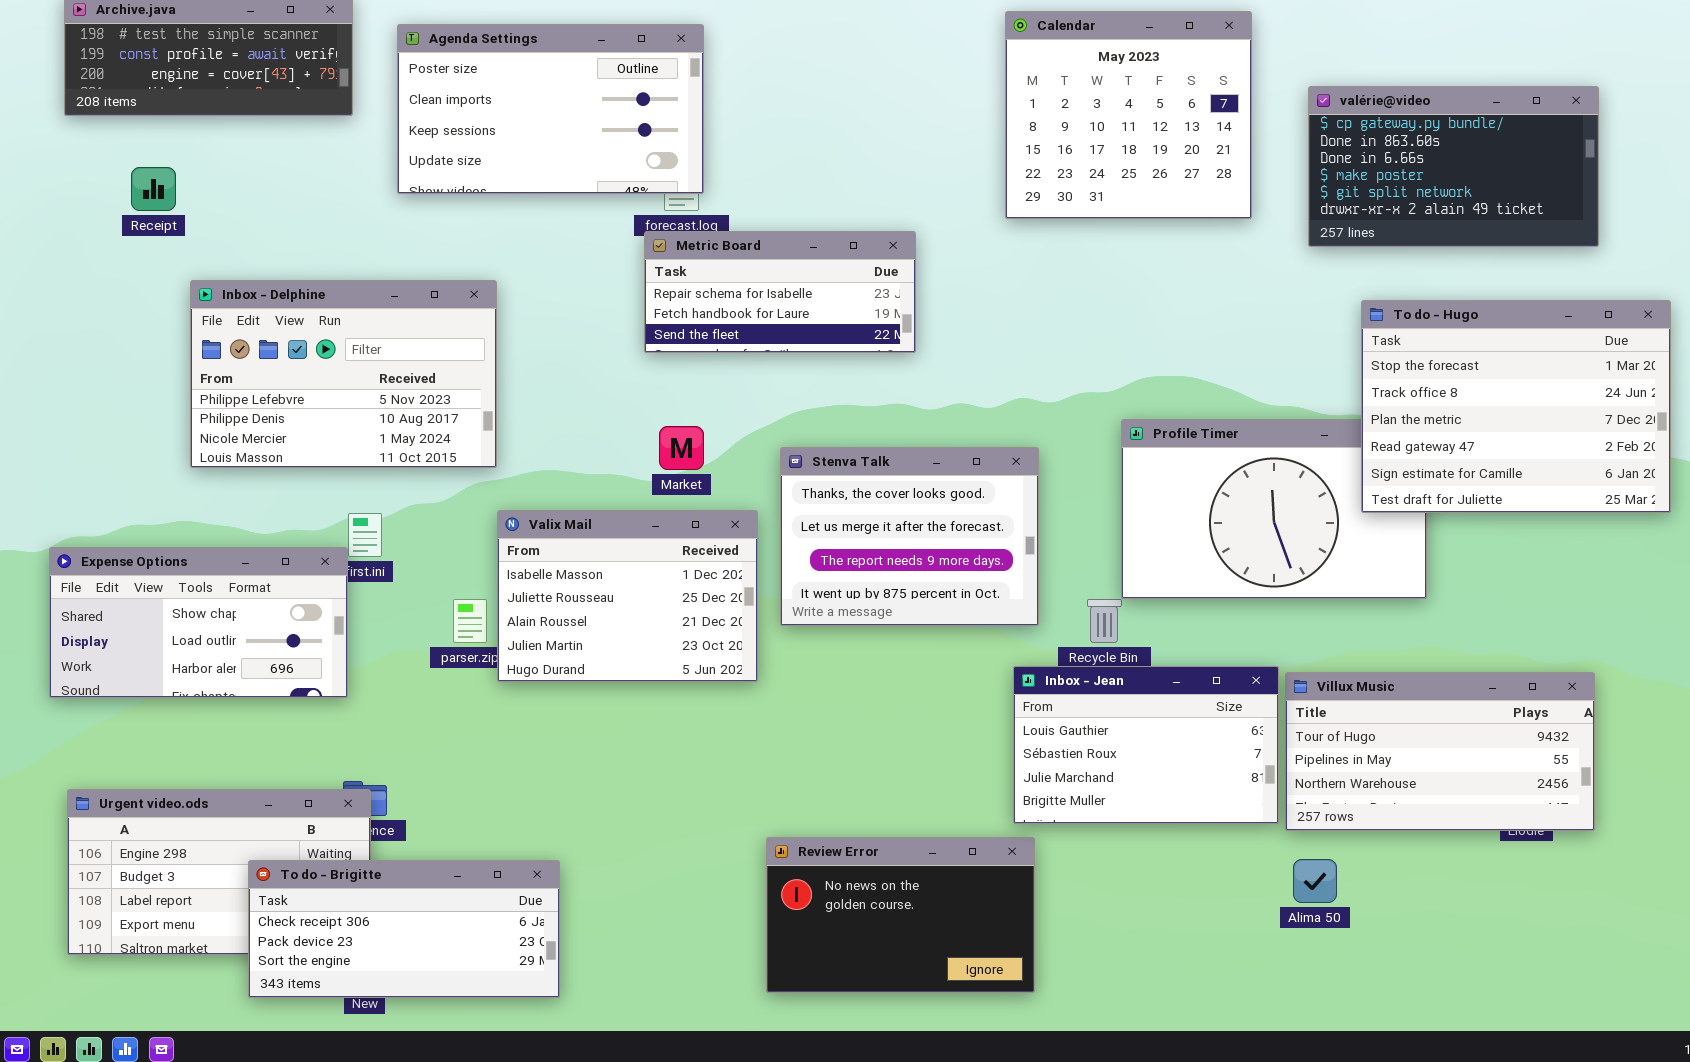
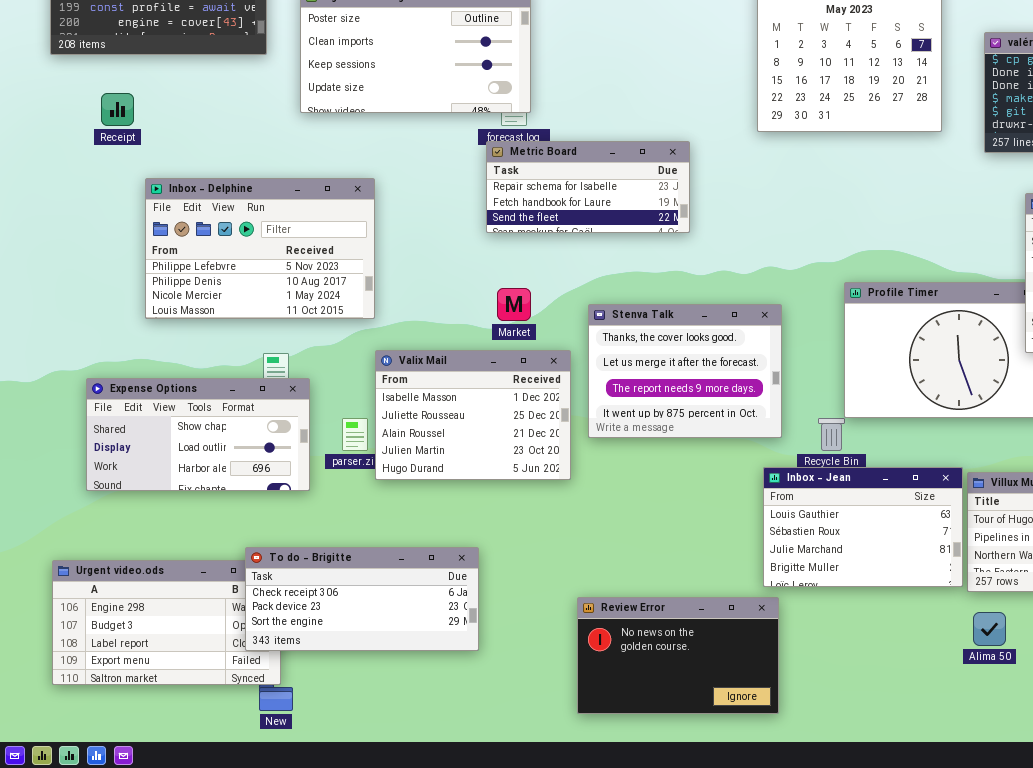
Expense Options: [49,547,348,698] -> [86,378,310,491], moved
To do - Brigitte: [248,860,560,998] -> [245,547,479,651], moved

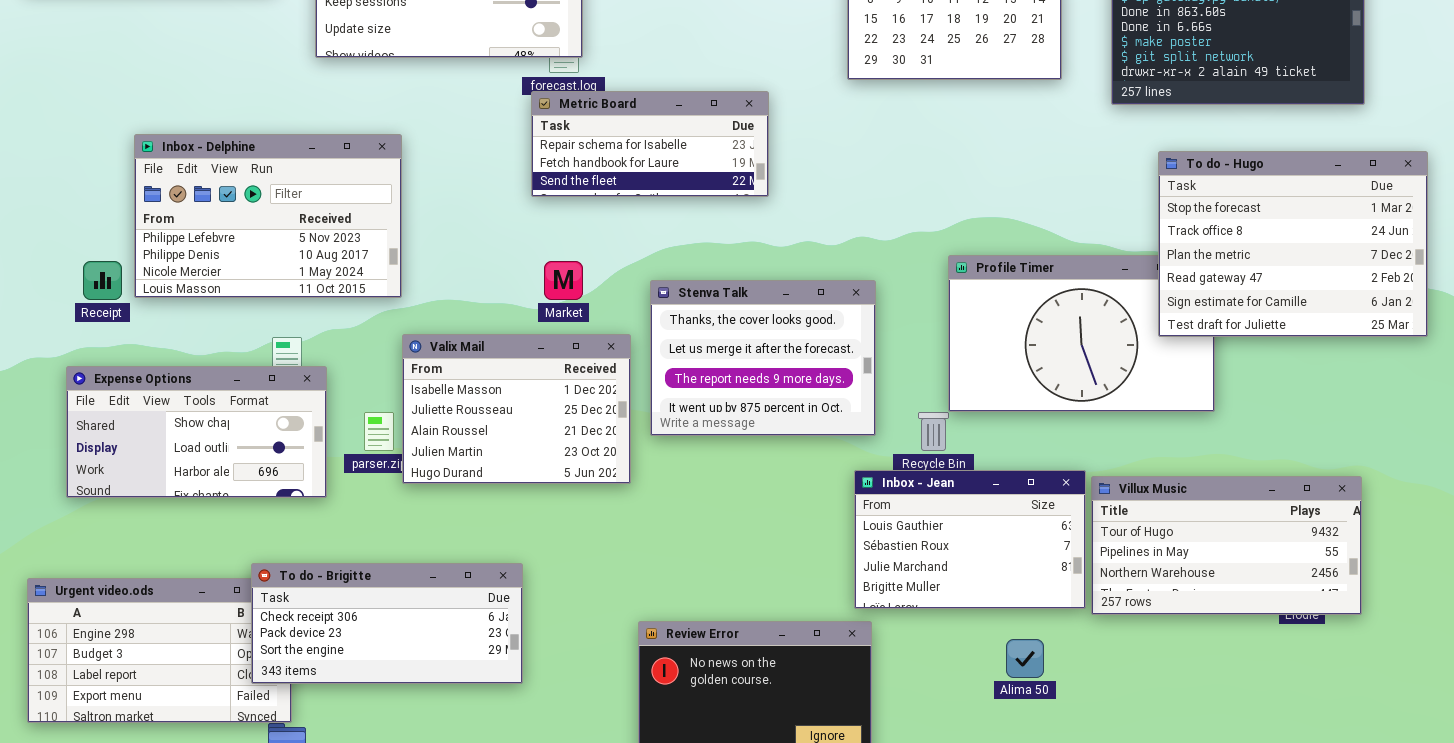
Receipt: [101,93,134,126] -> [83,261,122,300], moved
Alima 50: [973,612,1006,646] -> [1006,639,1044,678], moved

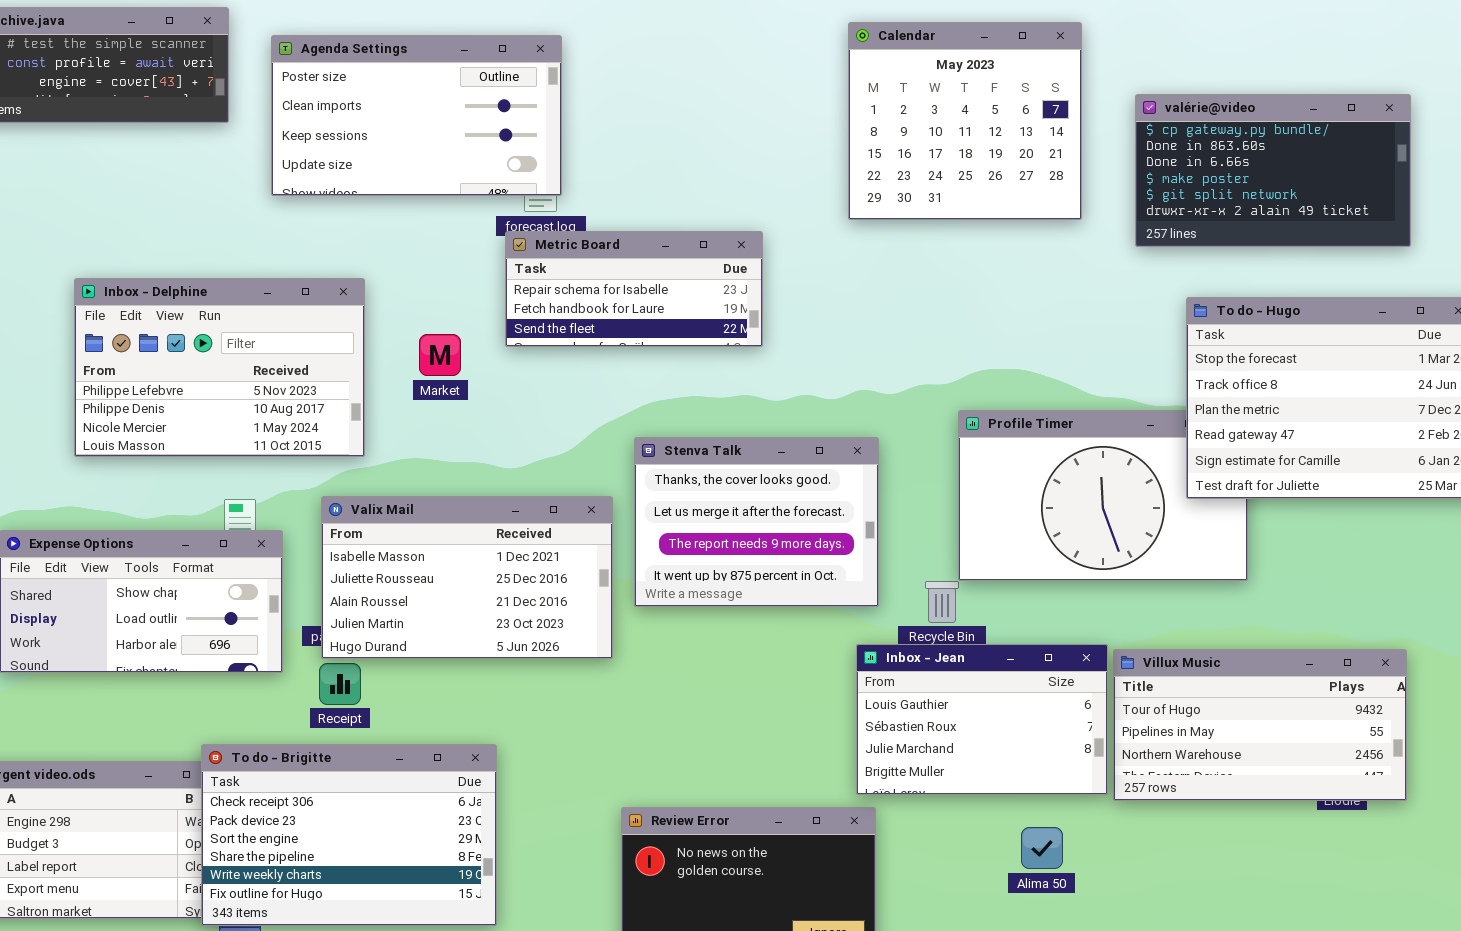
Receipt: [83,261,122,300] -> [319,663,361,705], moved
Market: [544,261,583,300] -> [419,334,461,376], moved
Valix Mail: [402,334,631,484] -> [321,496,613,659], resized
To do - Brigitte: [251,563,523,684] -> [201,744,497,926], resized

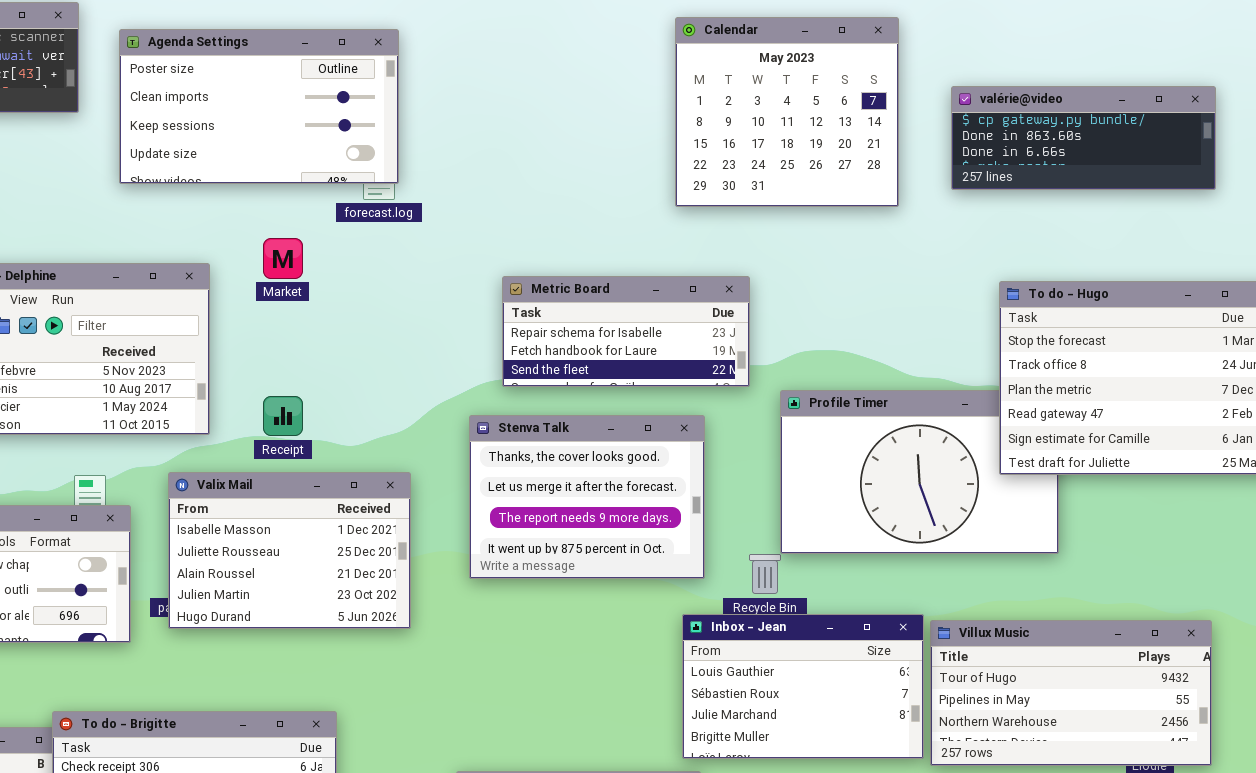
valérie@video: [1135,94,1411,247] -> [951,86,1216,190], resized
Metric Board: [505,231,763,347] -> [502,276,750,387], moved
Market: [419,334,461,376] -> [263,238,303,279], moved
Valix Mail: [321,496,613,659] -> [168,472,411,629], resized
Receipt: [319,663,361,705] -> [263,396,303,436], moved

